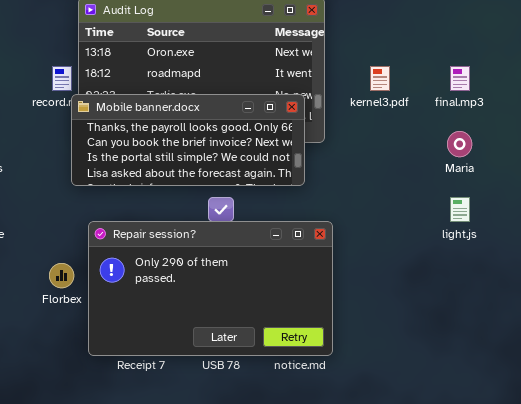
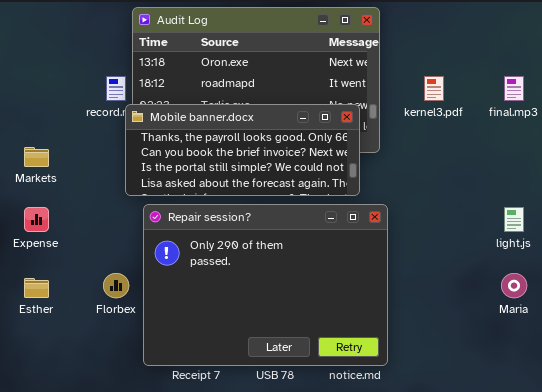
Maria: [447,131,472,157] -> [501,273,527,298], moved
Repair session?: [88,221,333,356] -> [143,204,388,366], resized

